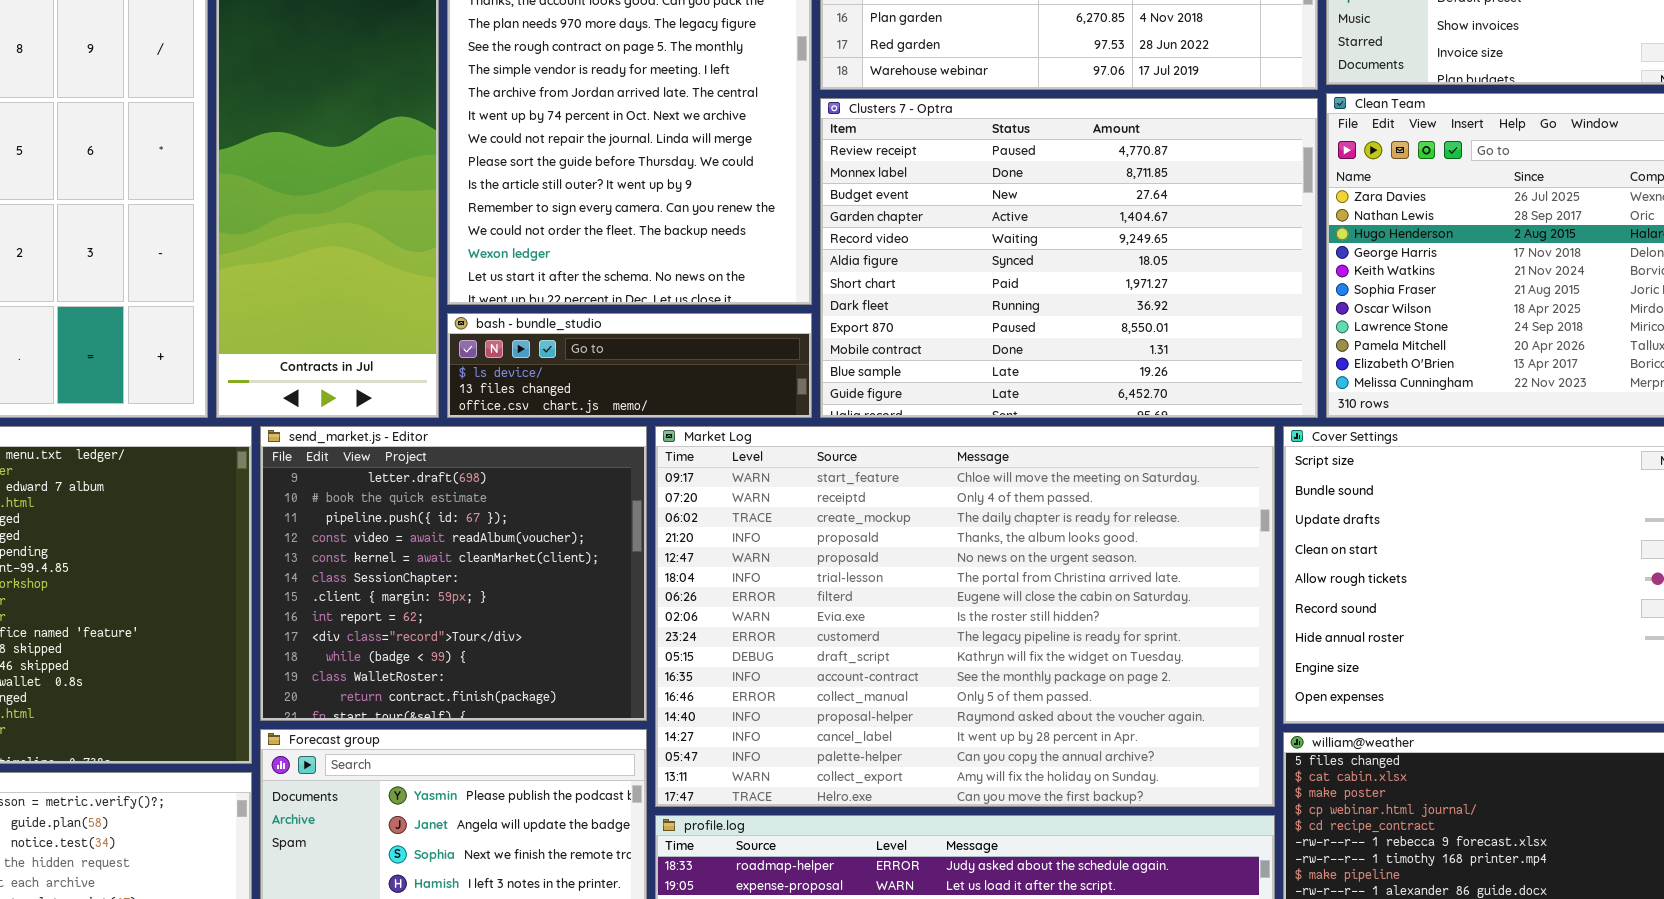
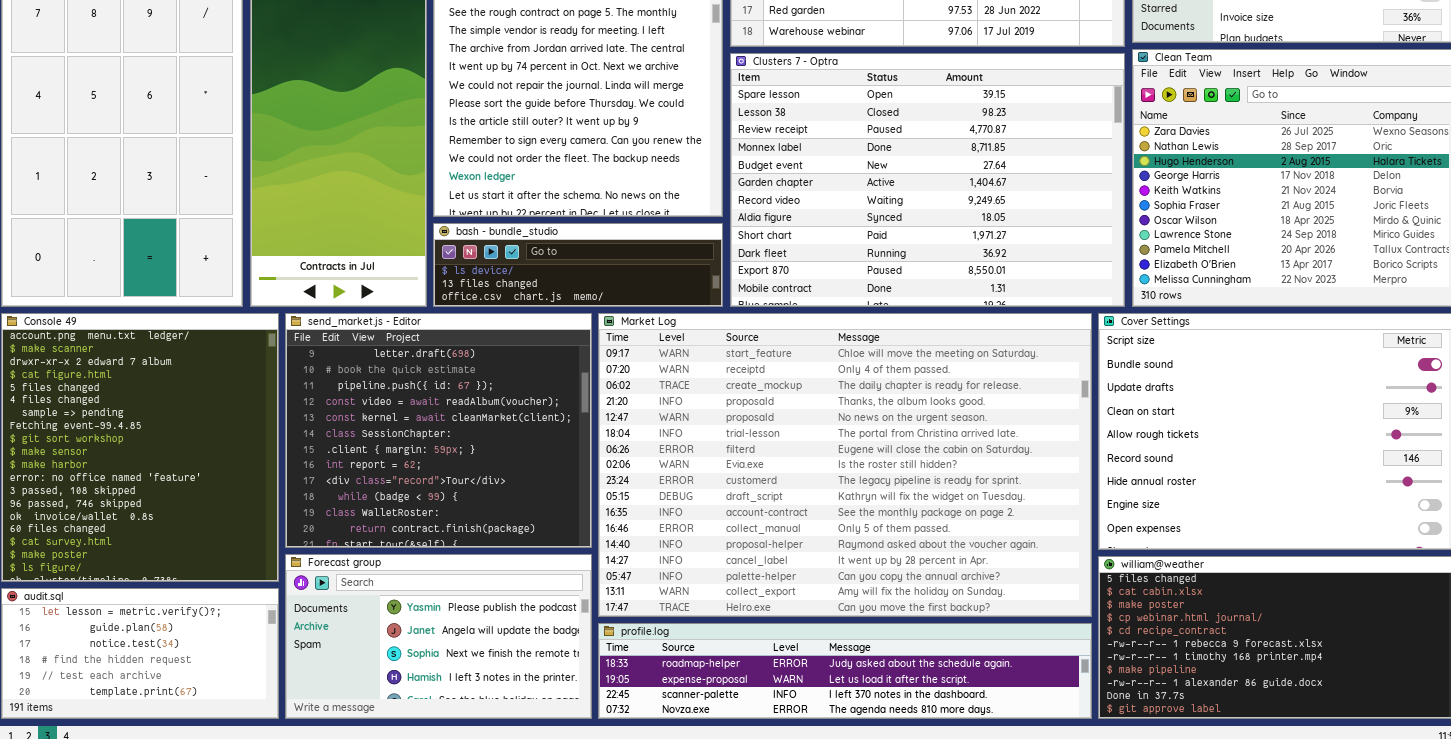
Clusters 7 - Optra: [820,98,1318,418] -> [730,53,1125,307], scrolled up 2 rows

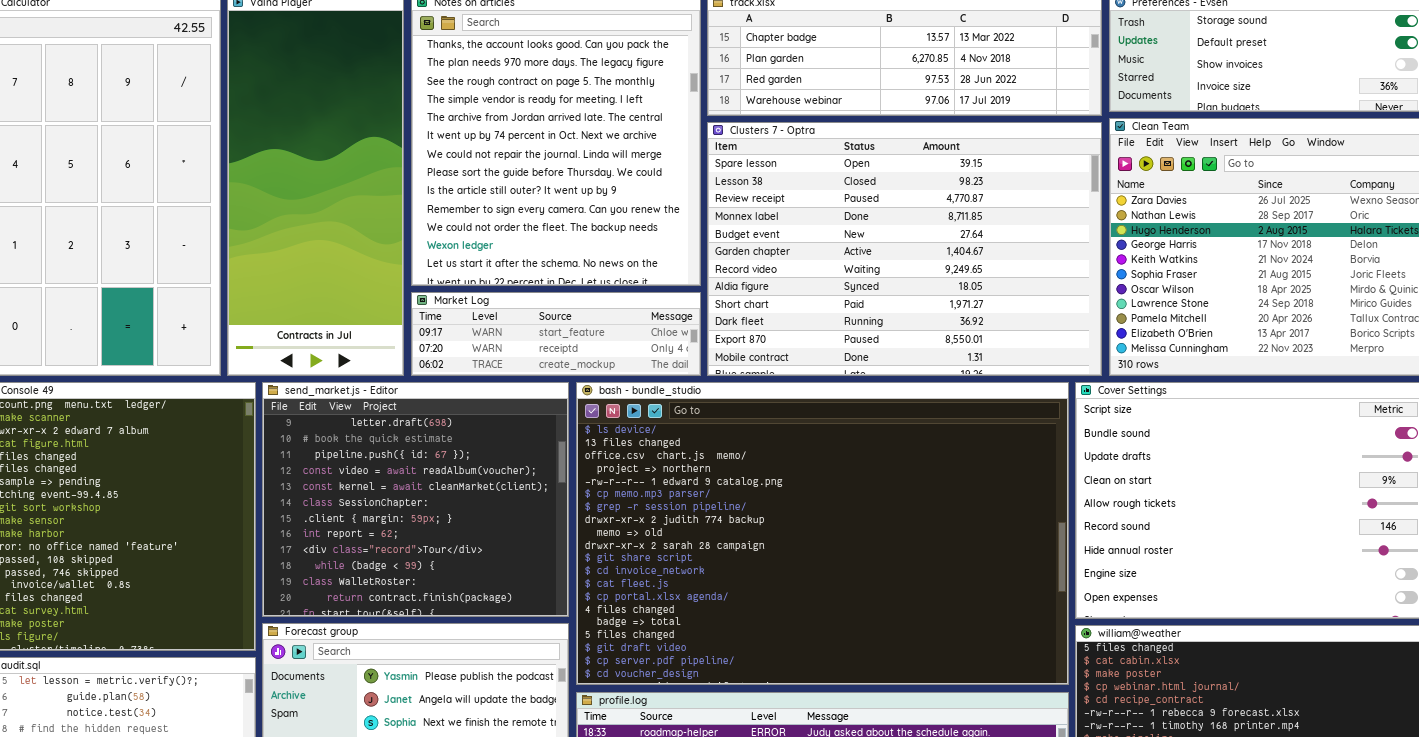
bash - bundle_studio: [433,223,723,307] -> [576,382,1069,685], moved, resized
Market Log: [598,313,1092,617] -> [411,292,701,376], moved, resized

